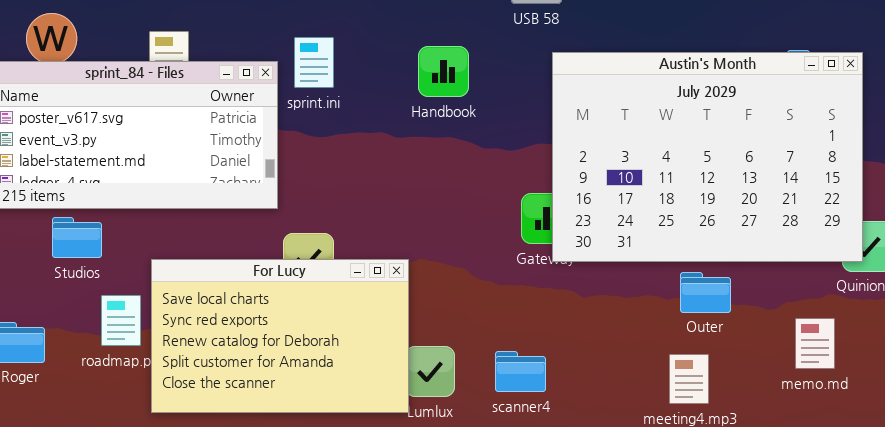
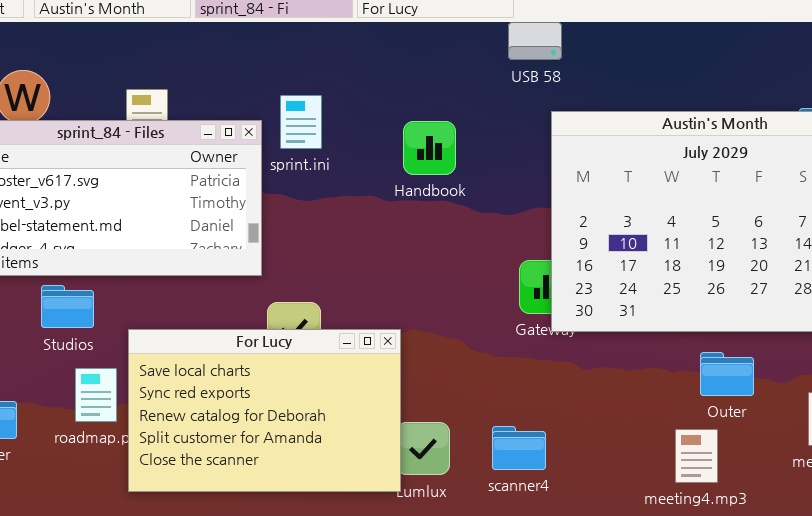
Handbook: [418,46,469,97] -> [403,121,456,175], moved
Studios: [52,217,102,258] -> [41,285,94,328], moved
Outer: [680,272,731,313] -> [700,352,754,396], moved

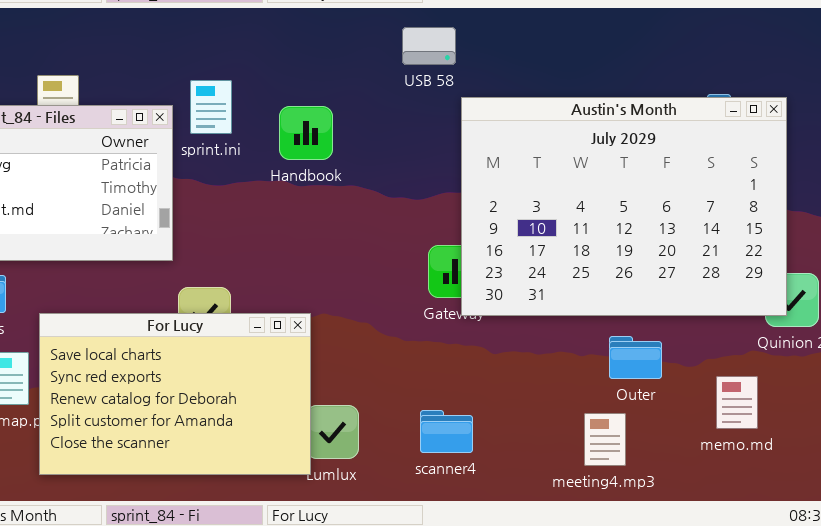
USB 58: [508,22,562,60] -> [402,27,456,65], moved
Handbook: [403,121,456,175] -> [279,106,333,160], moved
scanner4: [492,426,546,470] -> [420,410,473,453], moved

